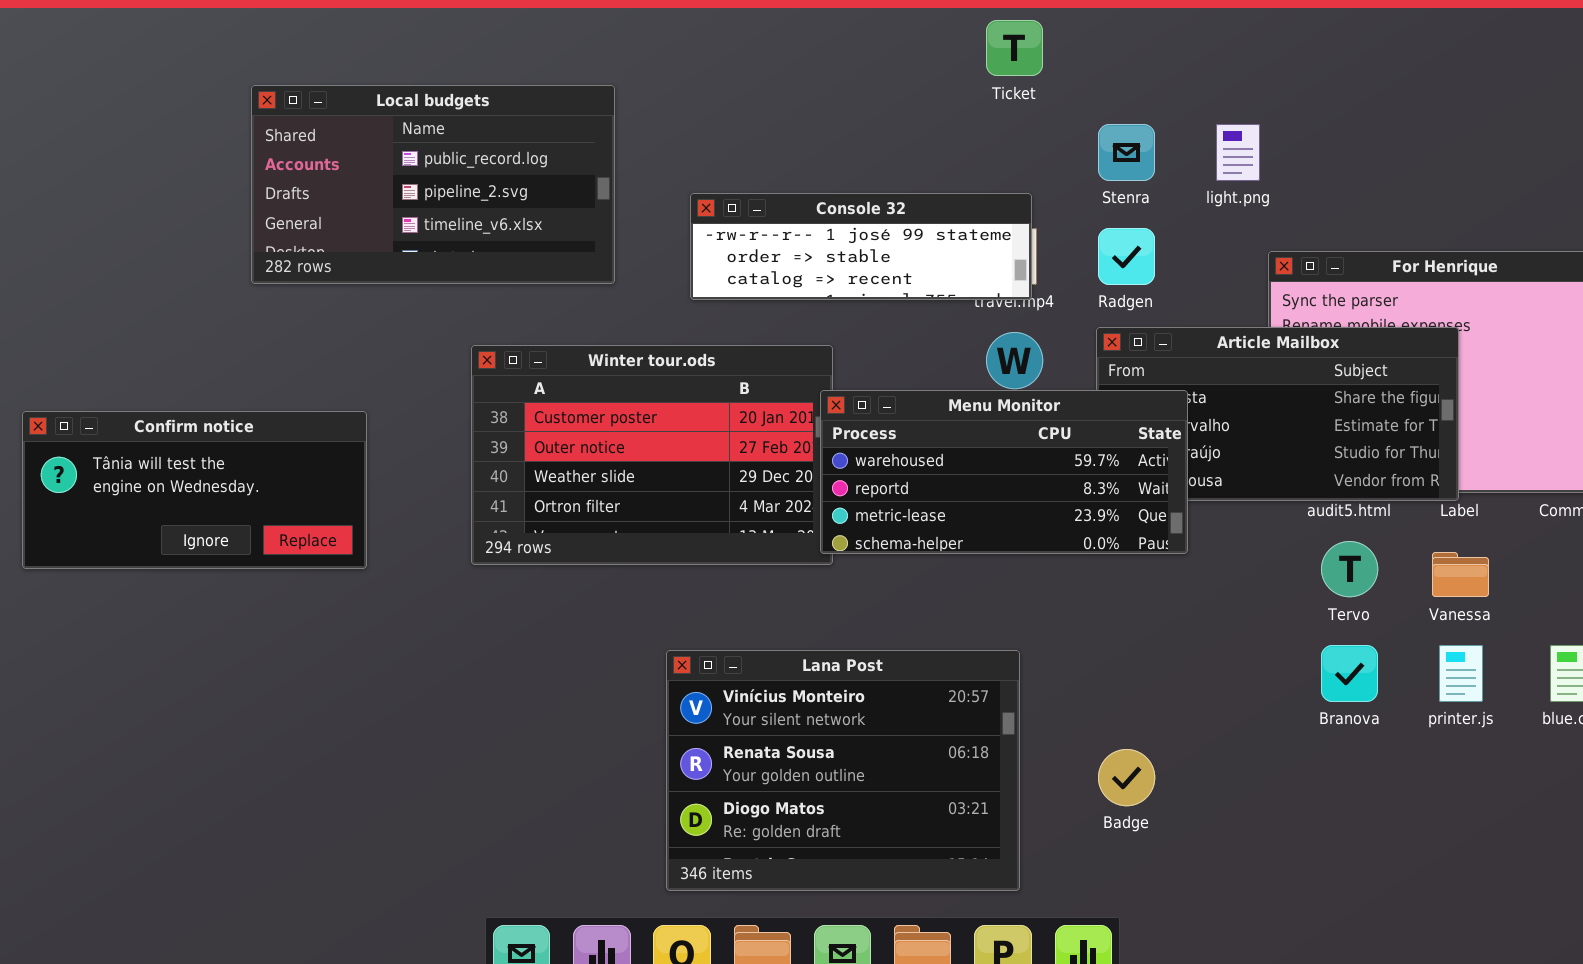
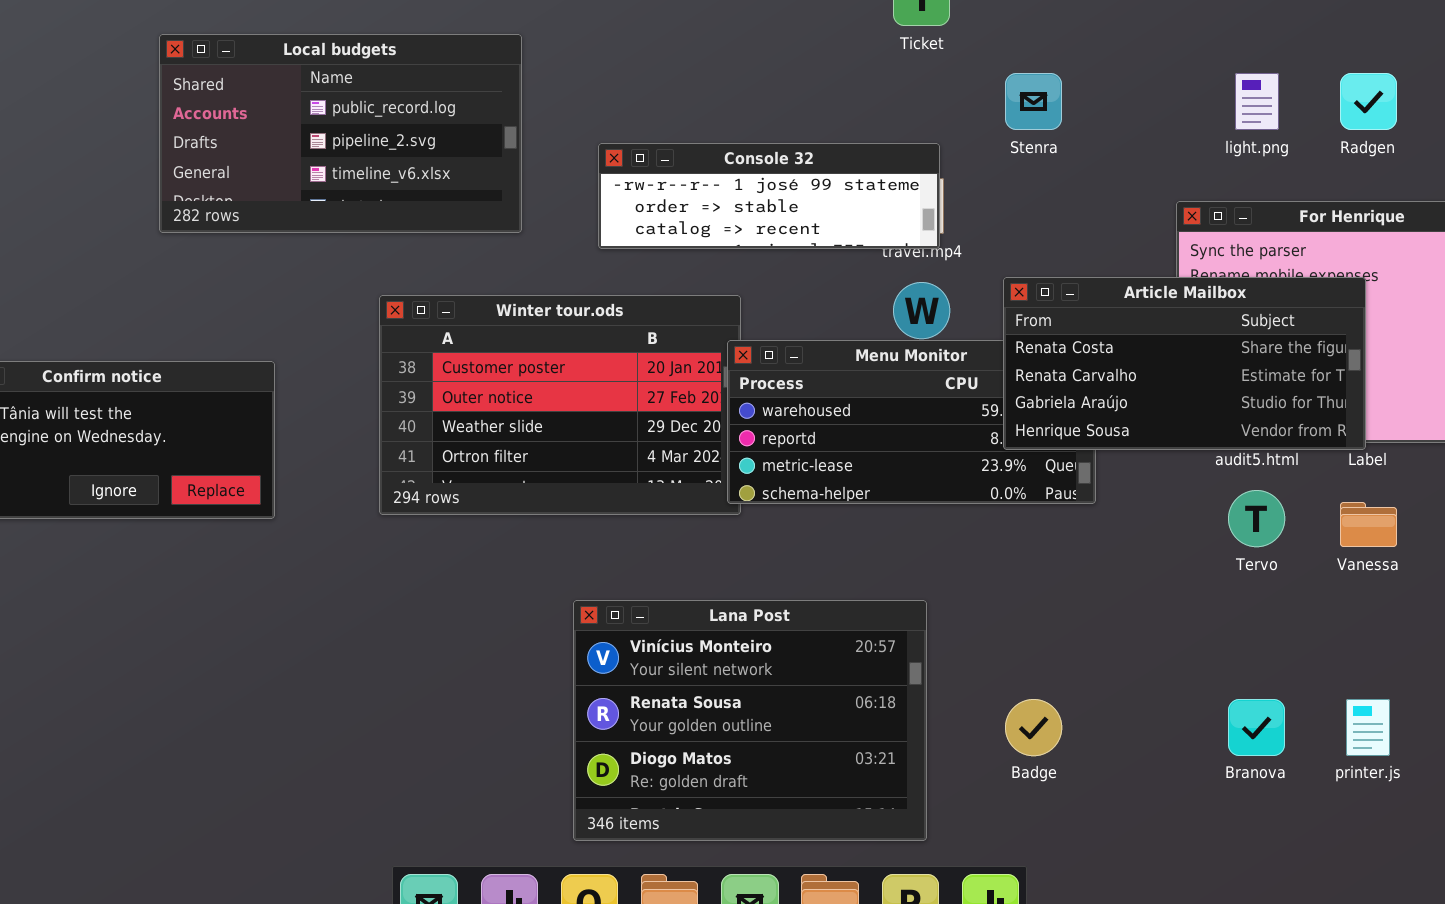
light.png: [1216,124,1260,181] -> [1235,73,1279,130], moved
Radgen: [1098,228,1155,285] -> [1340,73,1397,130], moved
Article Mailbox: [1096,327,1459,501] -> [1003,277,1366,450], raised
Branova: [1321,645,1378,702] -> [1228,699,1285,756], moved
printer.js: [1439,645,1483,702] -> [1346,699,1390,756], moved

